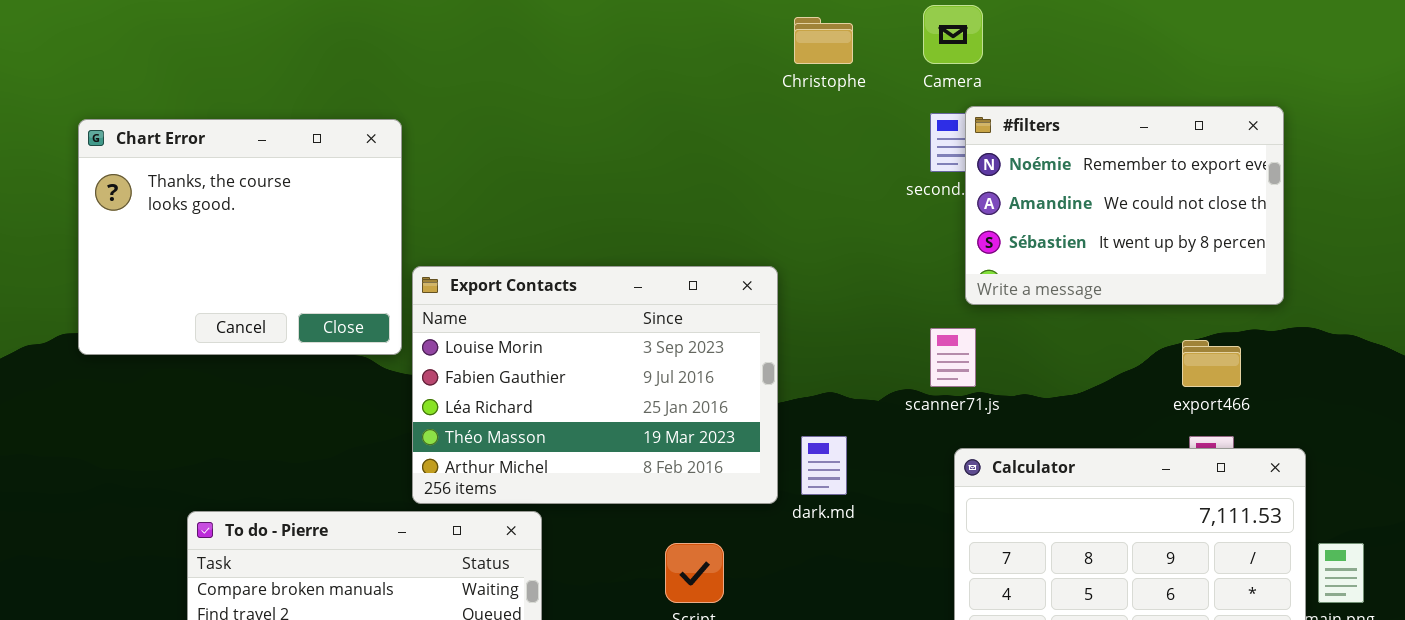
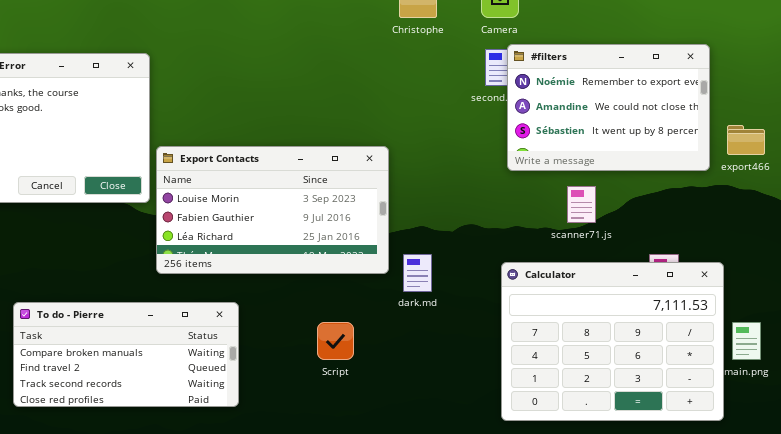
Export Contacts: [412,266,778,504] -> [156,146,389,274], resized
scanner71.js: [930,328,976,387] -> [567,186,596,223], moved
export466: [1182,340,1241,387] -> [727,125,765,155], moved

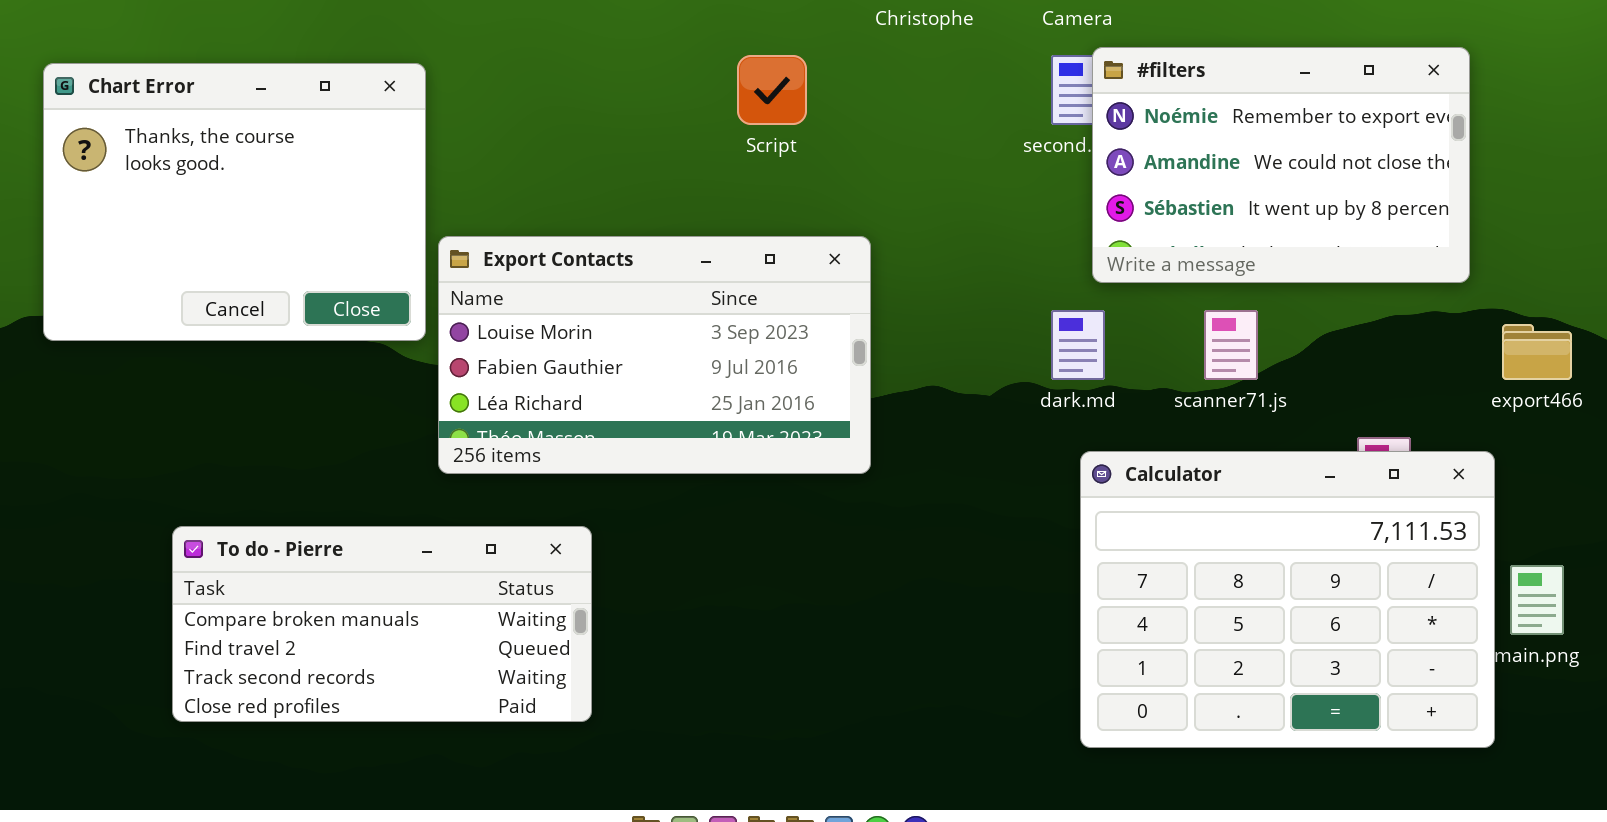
export466: [727,125,765,155] -> [1502,324,1572,380], moved
dark.md: [403,254,432,292] -> [1051,310,1105,380], moved
Script: [317,322,354,360] -> [737,55,807,125], moved

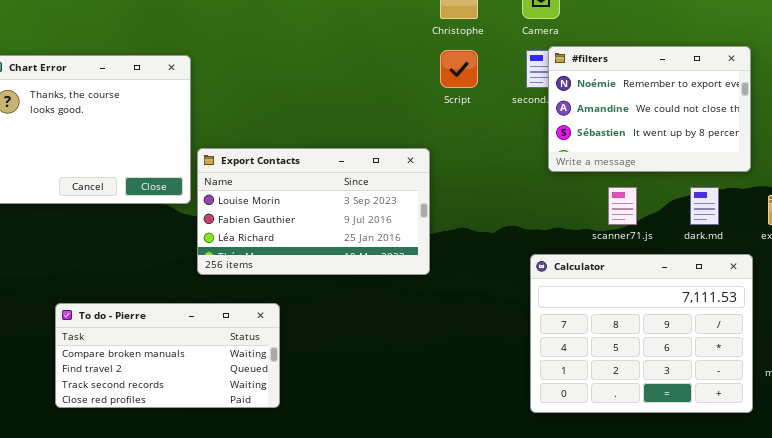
Script: [737,55,807,125] -> [440,50,478,88], moved
dark.md: [1051,310,1105,380] -> [690,187,719,225], moved
Calculator: [1080,451,1495,748] -> [530,254,753,413], moved

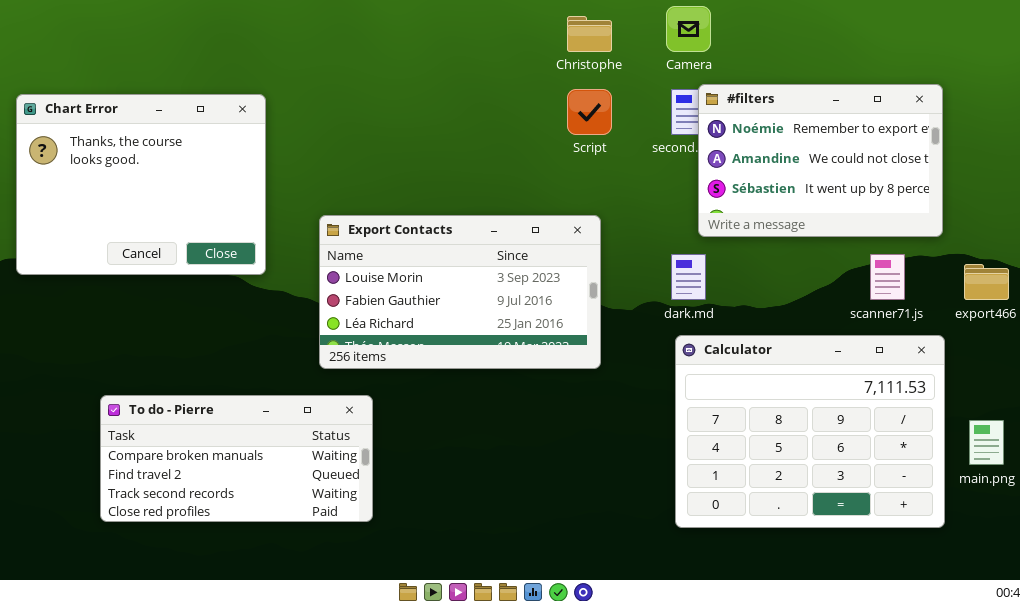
Export Contacts: [197,148,430,275] -> [319,215,601,369], moved
scanner71.js: [608,187,637,225] -> [870,254,905,300], moved
dark.md: [690,187,719,225] -> [671,254,706,300], moved

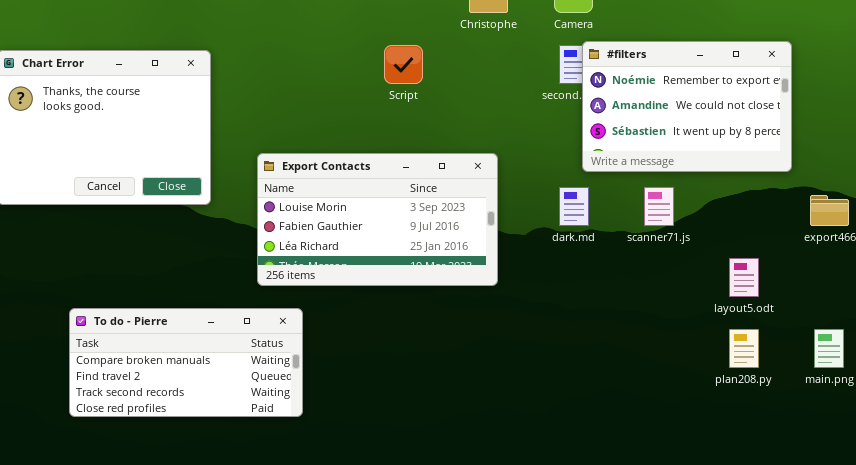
Script: [567,89,612,135] -> [384,45,423,84], moved
scanner71.js: [870,254,905,300] -> [644,187,674,226], moved
Calculator: [675,335,945,528] -> none, closed

